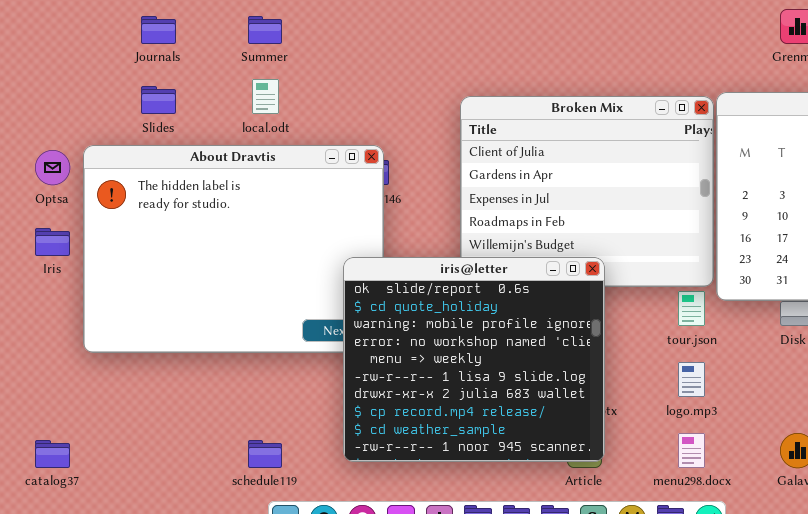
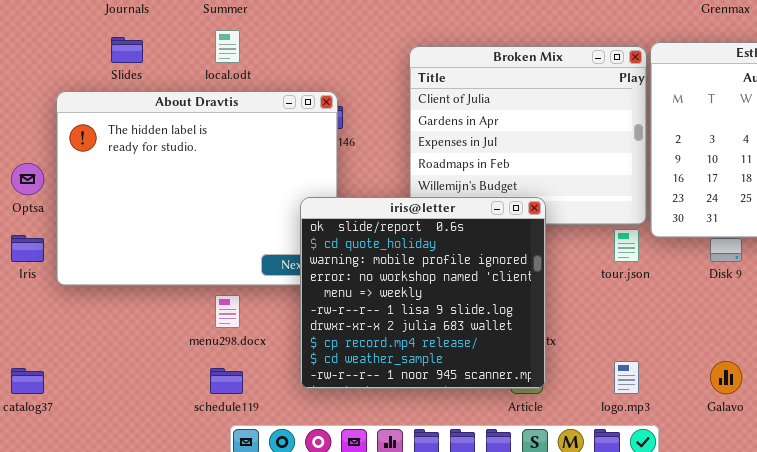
Optsa: [35,150,70,185] -> [11,163,44,195], moved
Iris: [35,228,70,256] -> [11,235,44,262], moved
logo.mp3: [678,362,705,397] -> [614,361,639,394], moved
menu298.docx: [678,433,705,468] -> [215,295,240,328], moved

